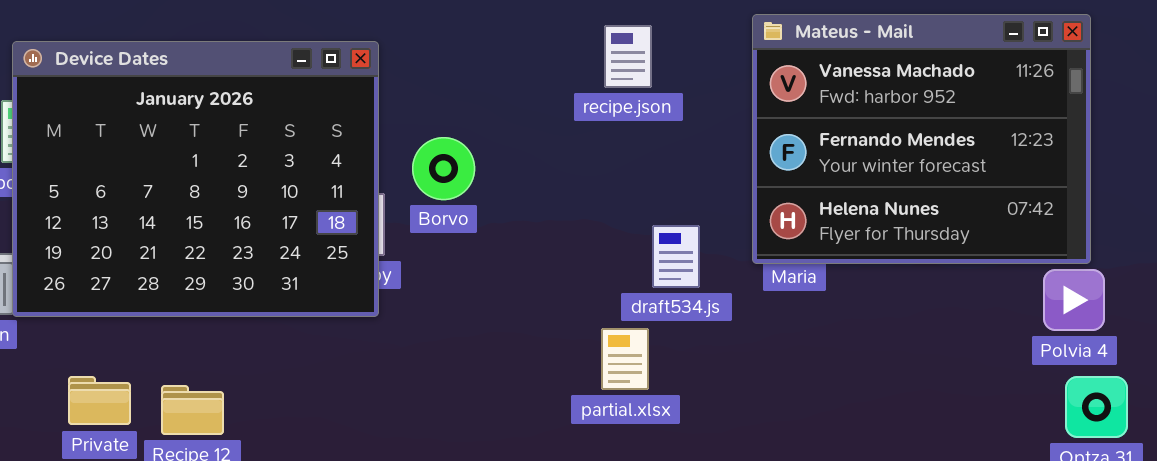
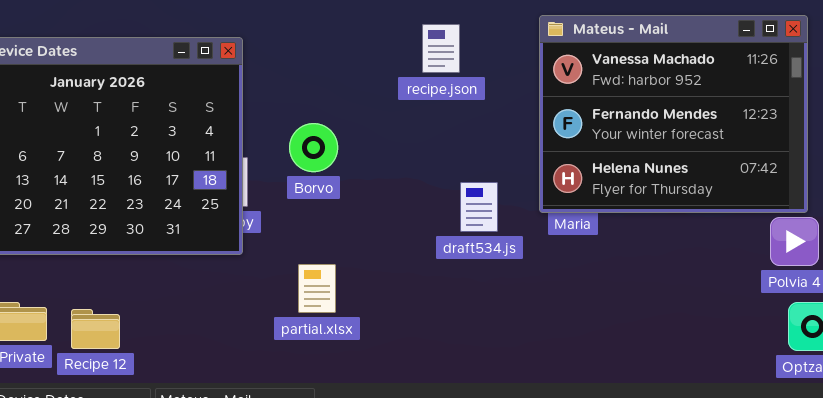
Borvo: [412,137,475,200] -> [289,123,338,172], moved
partial.xlsx: [601,328,649,390] -> [298,264,336,313], moved

